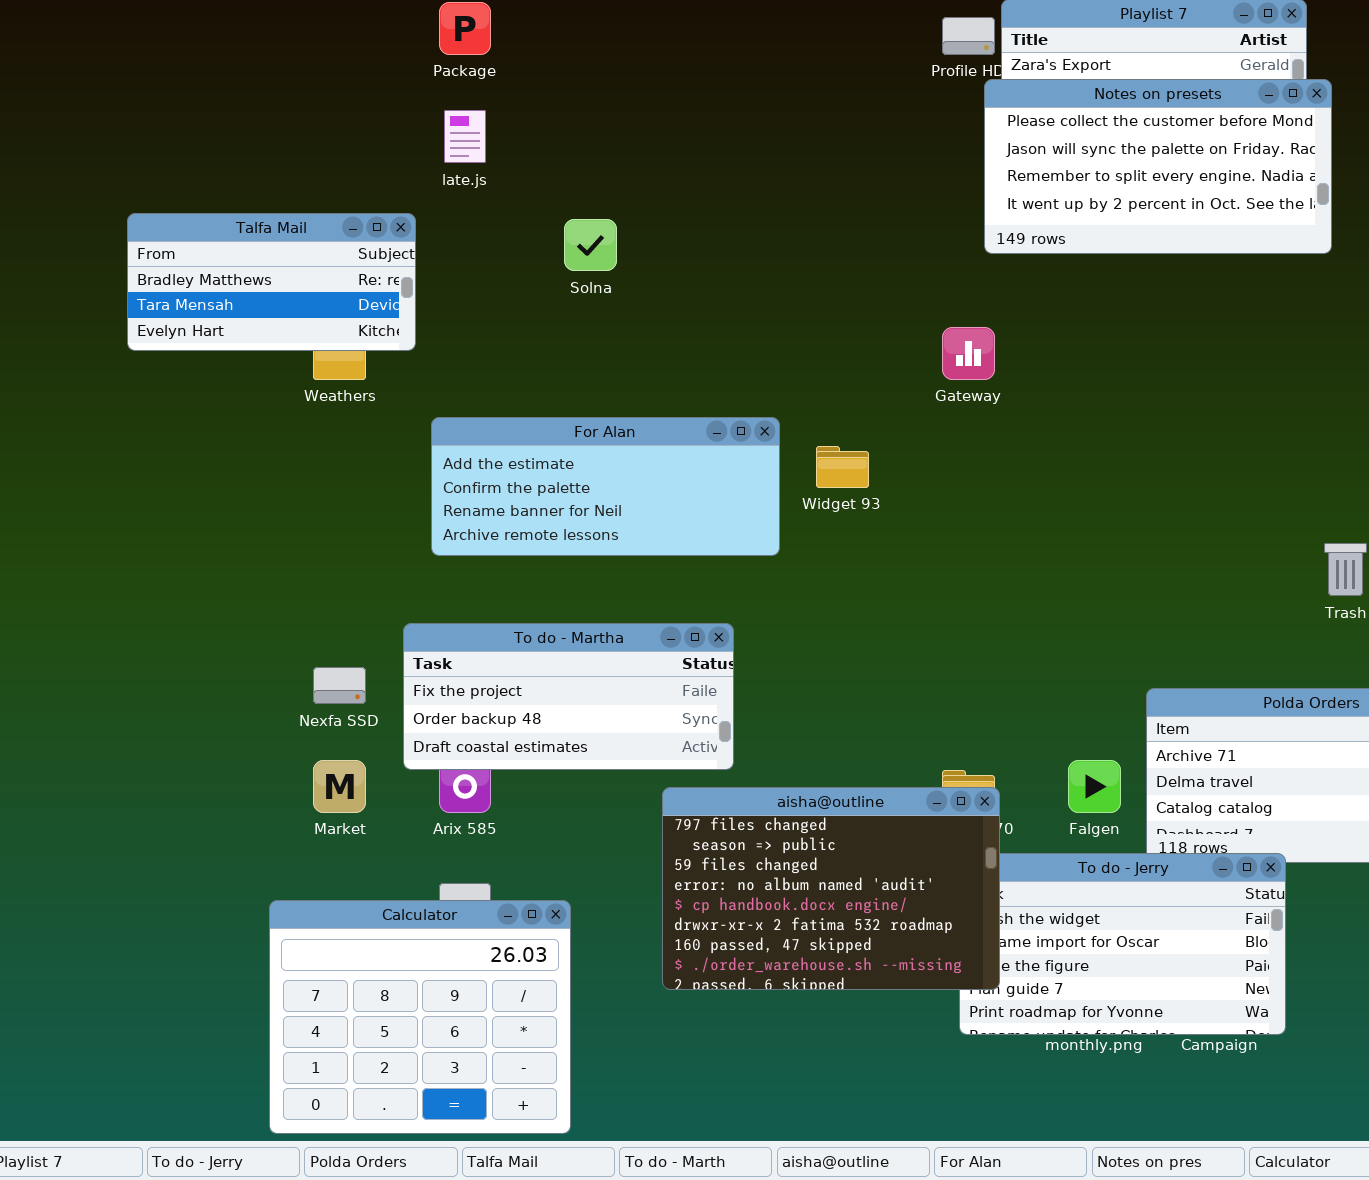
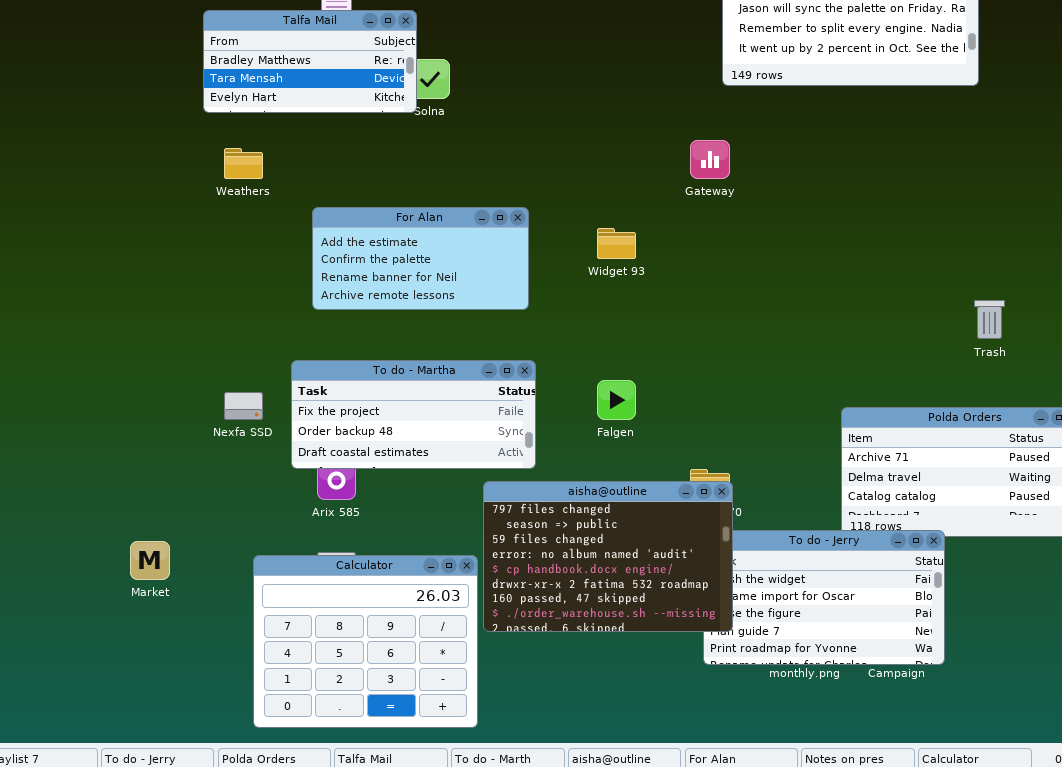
Talfa Mail: [127,213,416,351] -> [203,10,417,113], moved
For Alan: [431,417,780,556] -> [312,207,529,310], resized
Market: [313,760,366,813] -> [130,541,170,580], moved
Falgen: [1068,760,1121,813] -> [597,380,636,420], moved
Calculator: [269,900,571,1134] -> [253,555,478,728], moved

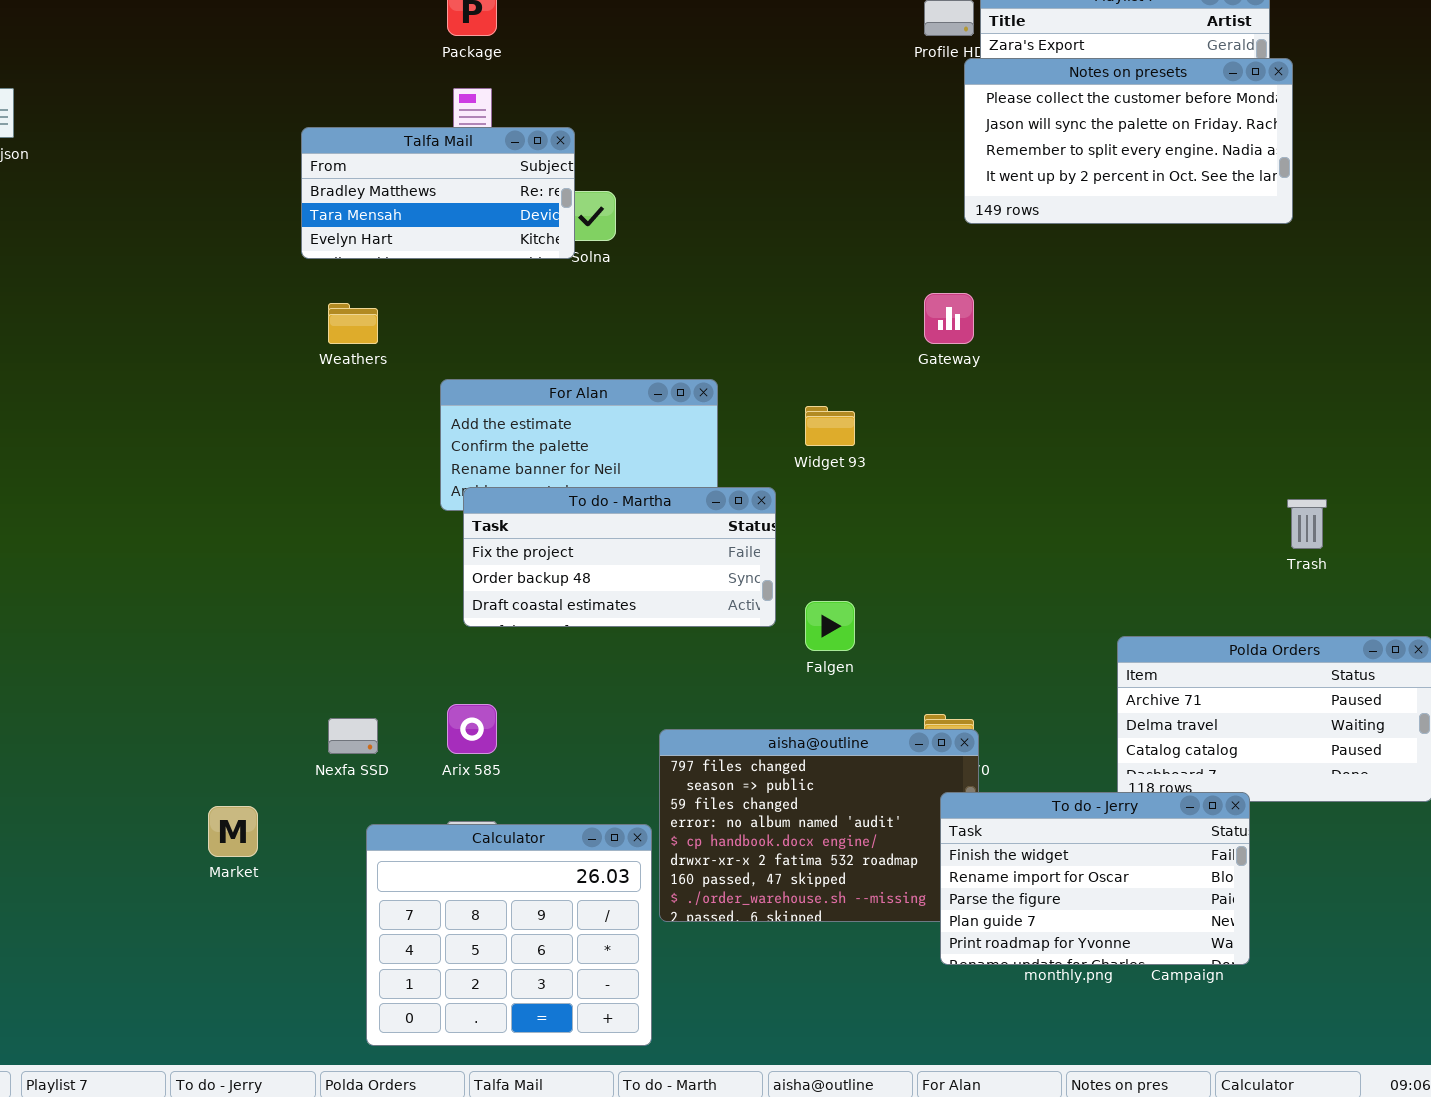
To do - Martha: [291,360,536,469] -> [463,487,776,627], moved
Nexfa SSD: [224,392,263,420] -> [328,718,378,754], moved
To do - Jerry: [703,530,945,665] -> [940,792,1250,965], raised

